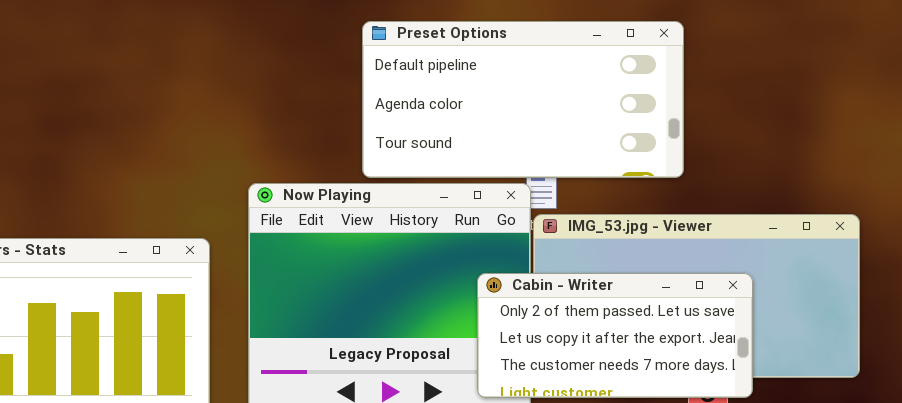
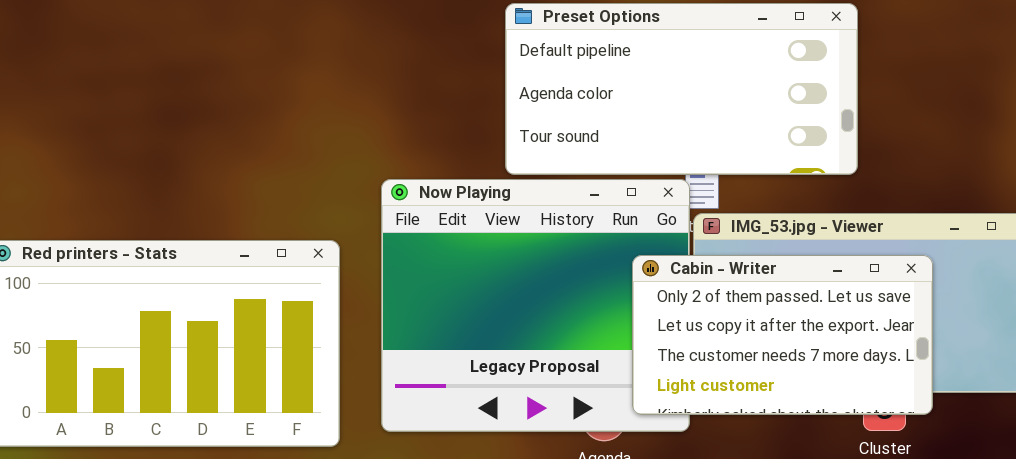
Cabin - Writer: [477,273,753,398] -> [632,255,933,415], resized

